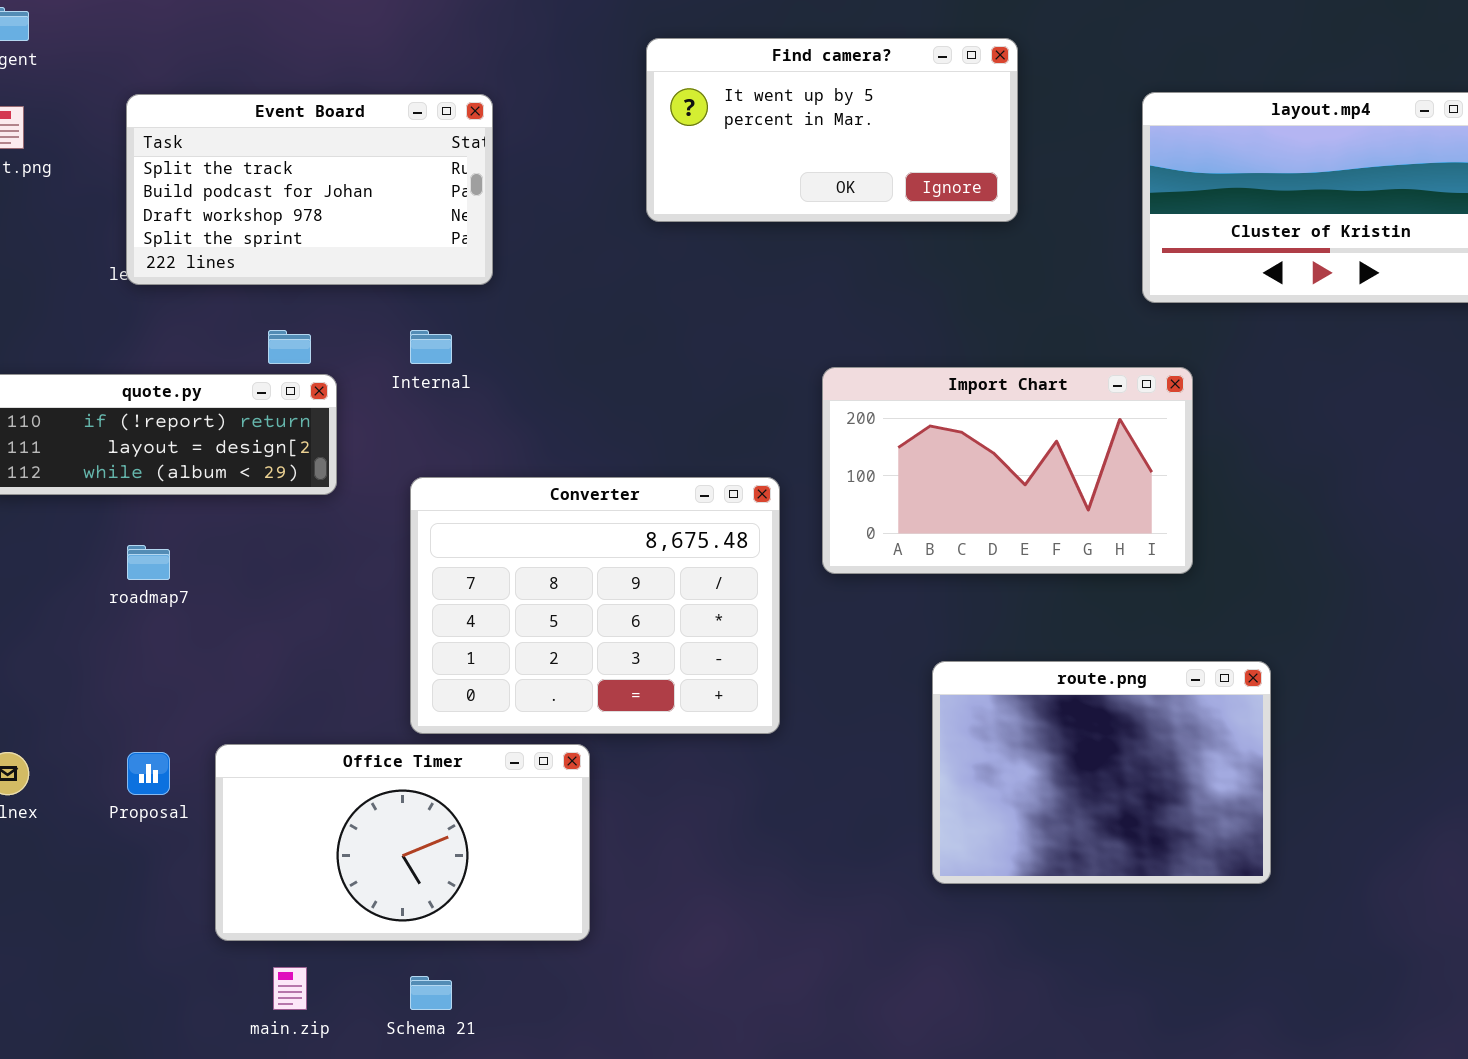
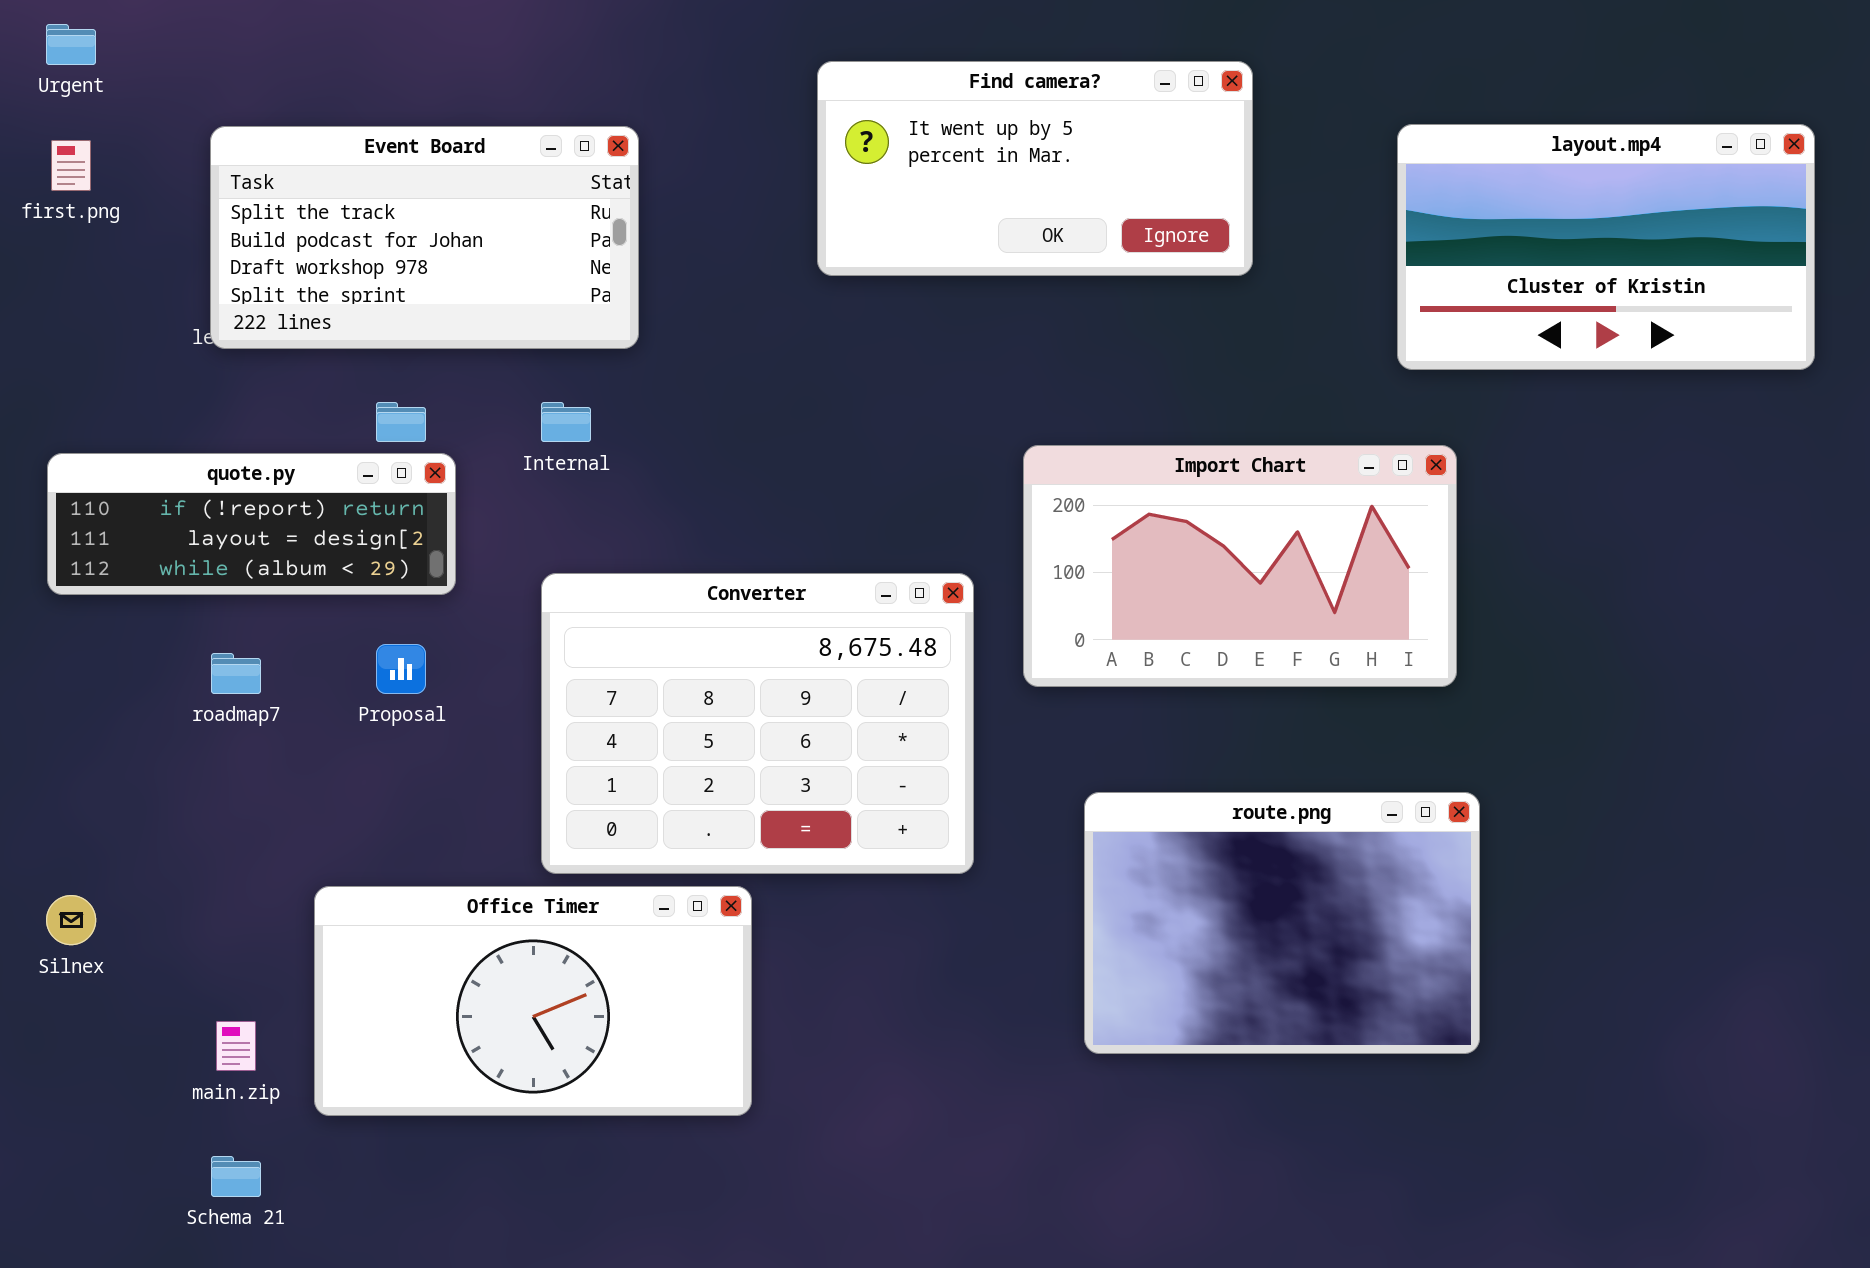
route.png: [932,661,1271,884] -> [1084,792,1480,1054], moved
Proposal: [127,752,170,795] -> [376,644,426,694], moved
main.zip: [273,967,307,1010] -> [216,1021,256,1071], moved
Schema 21: [410,976,452,1010] -> [211,1156,261,1197], moved

